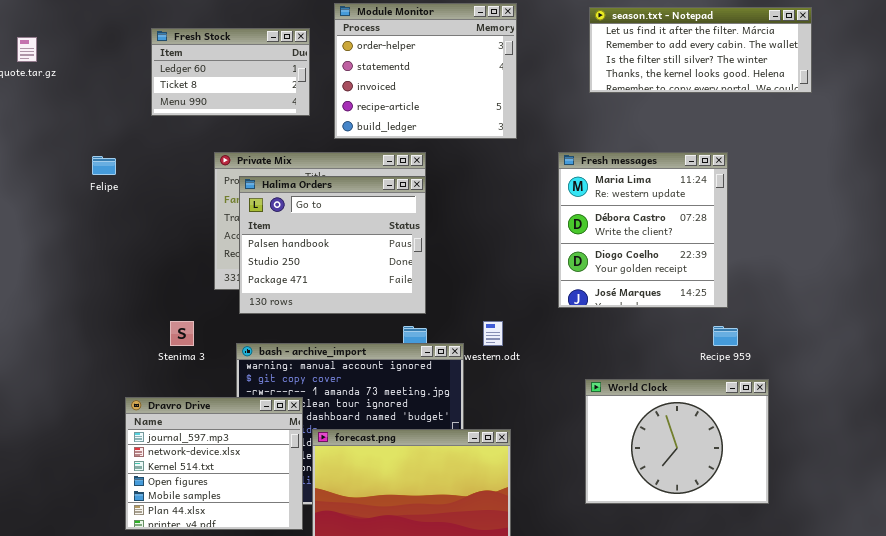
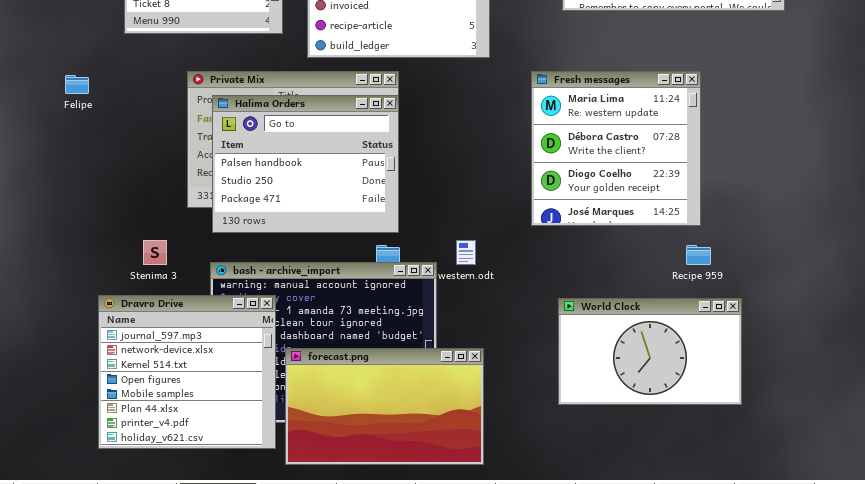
World Clock: [585,379,769,504] -> [558,298,742,405], resized
Dravro Drive: [125,397,303,530] -> [98,295,276,449], resized

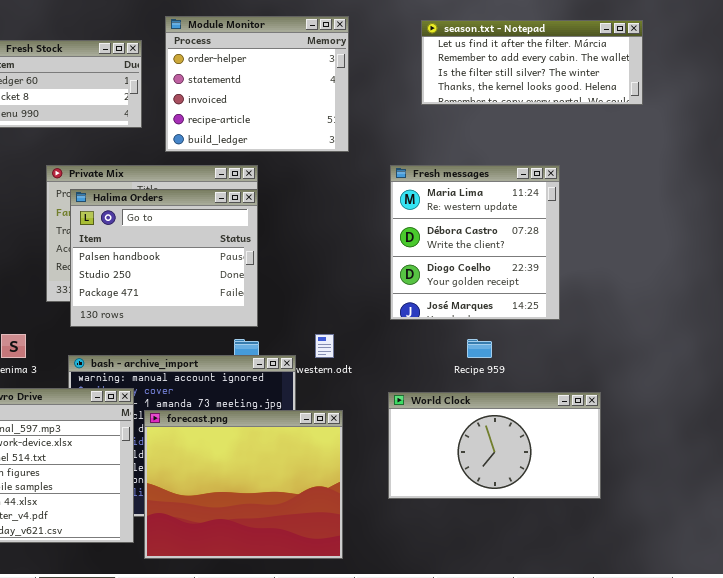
Recipe 959: [686,245,711,265] -> [467,339,492,358], moved
World Clock: [558,298,742,405] -> [388,392,601,499], resized
forecast.png: [285,348,484,465] -> [144,410,343,559], resized

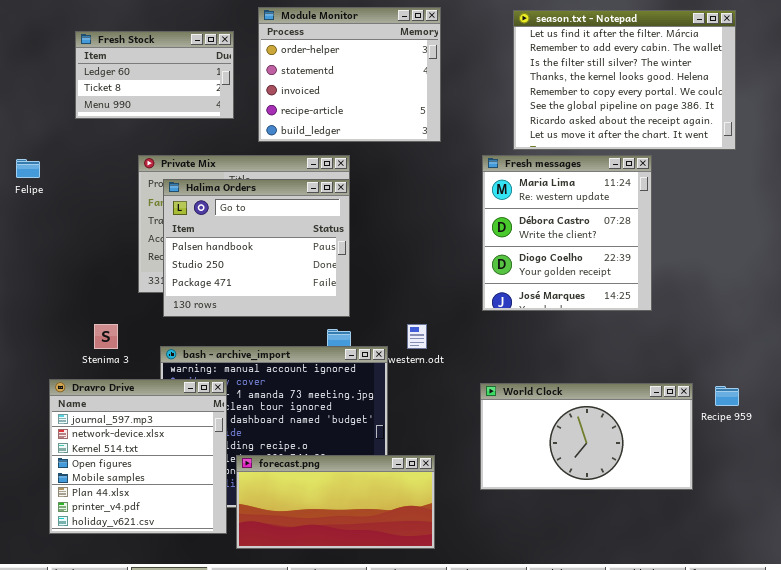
season.txt - Notepad: [421,20,643,105] -> [513,10,736,150], resized
Recipe 959: [467,339,492,358] -> [715,386,739,406], moved
forecast.png: [144,410,343,559] -> [236,455,435,549], resized

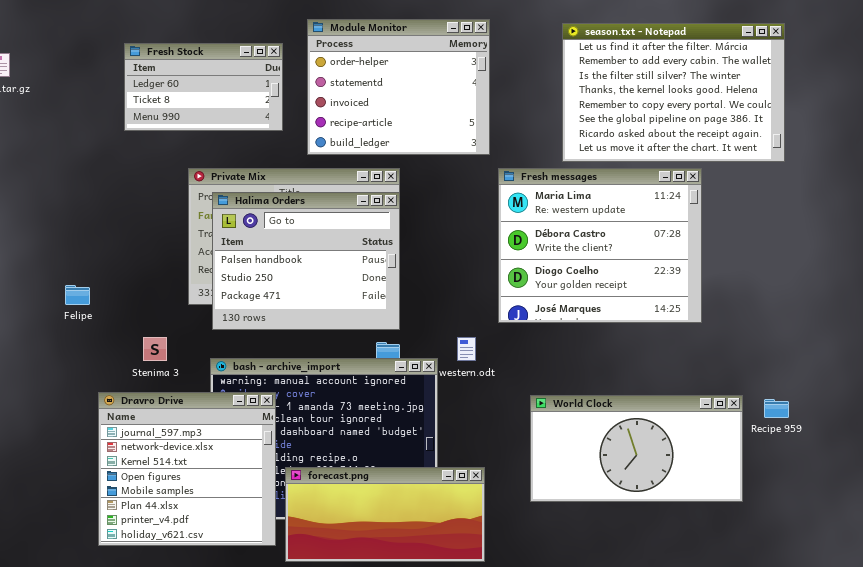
Fresh messages: [482,155,652,311] -> [498,168,702,323], resized
Felipe: [16,159,40,178] -> [65,285,90,305], moved

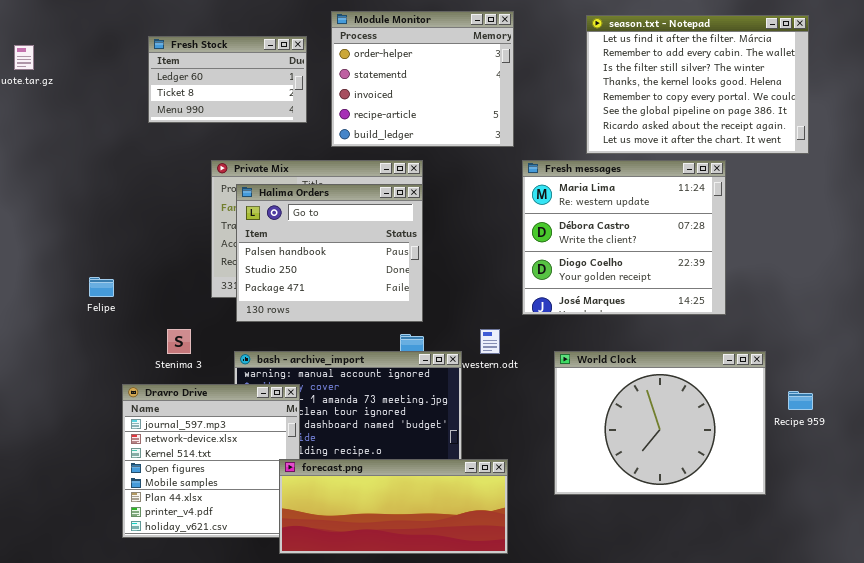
World Clock: [530,395,743,502] -> [554,351,766,495], resized
forecast.png: [285,467,485,562] -> [279,459,508,554], resized

